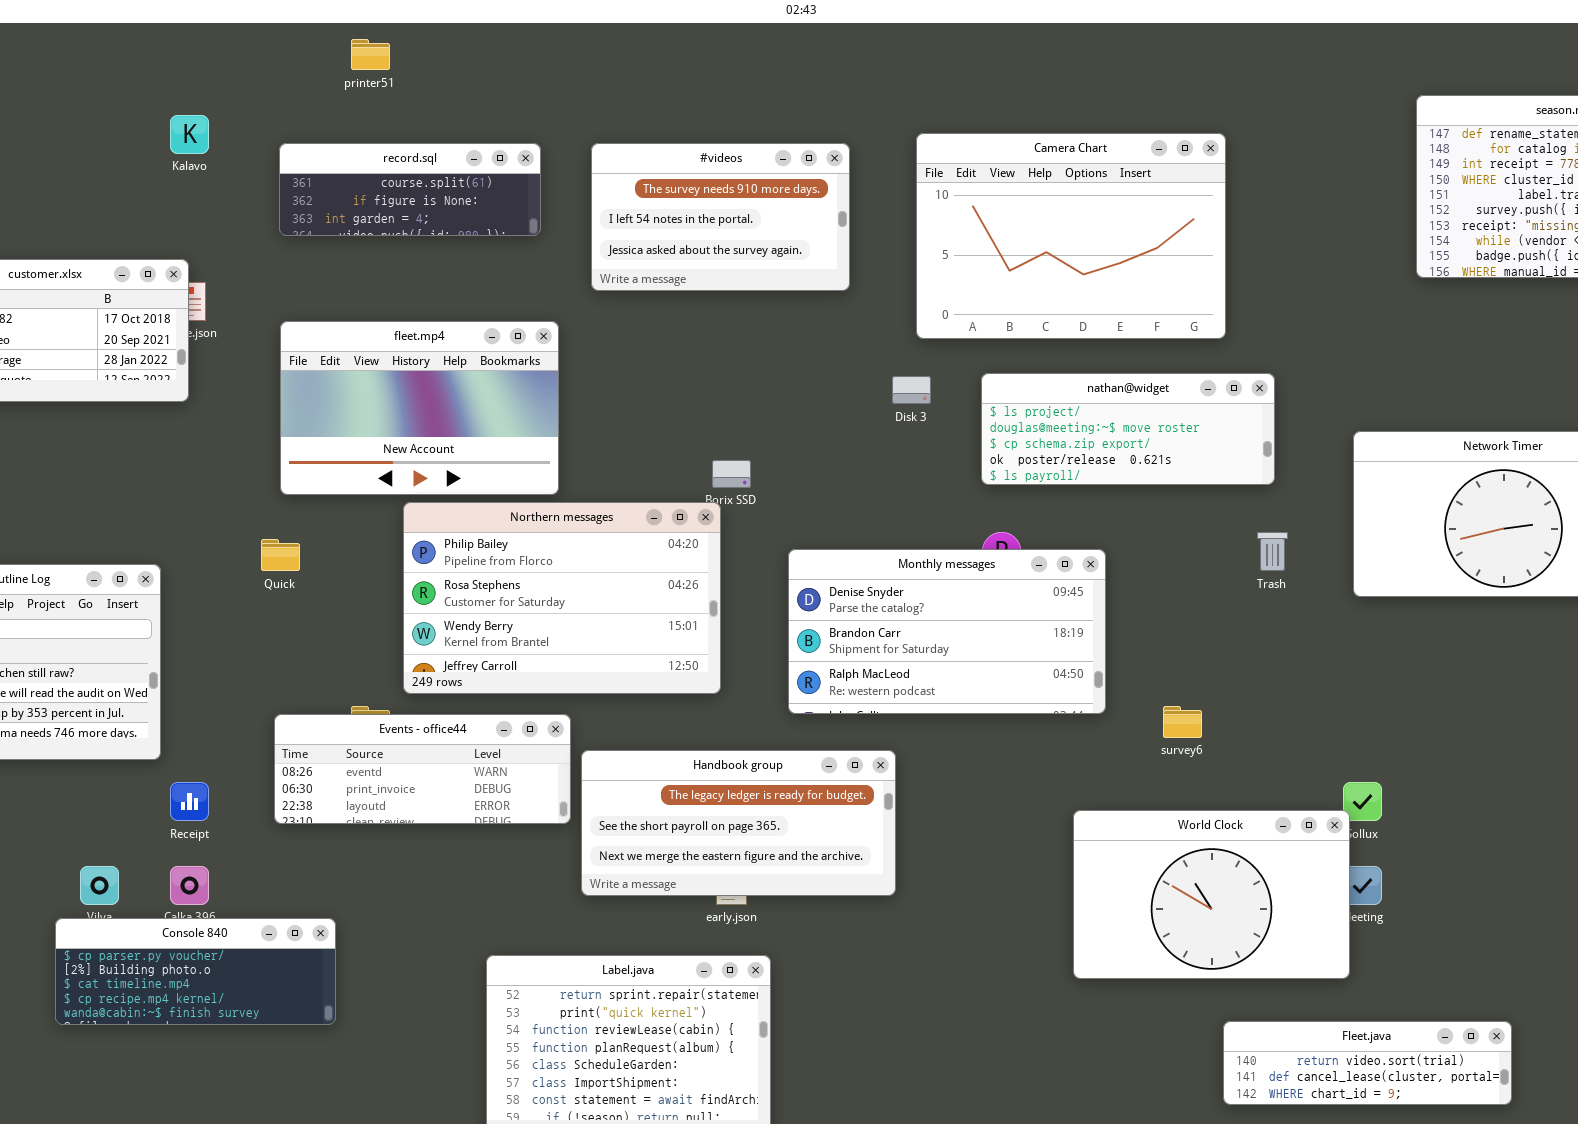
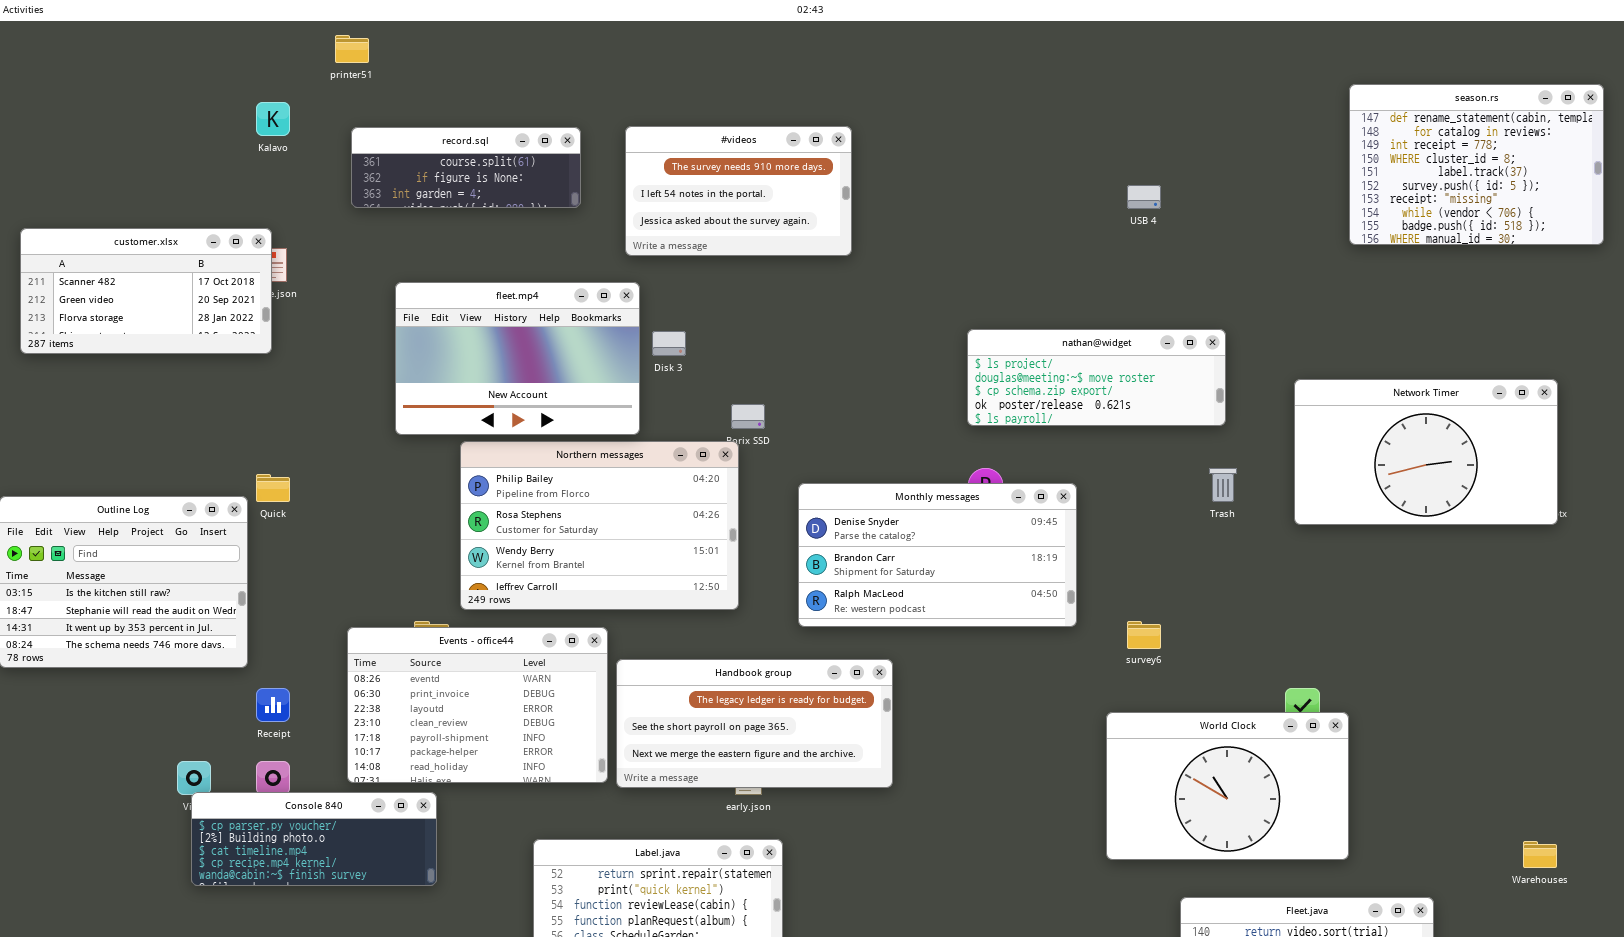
printer51: [351,39,390,70] -> [335,35,369,63], moved
Camera Chart: [916,133,1226,339] -> none, closed
fleet.mp4: [280,321,559,495] -> [395,282,640,435], moved
Disk 3: [892,376,931,404] -> [652,331,686,356], moved
Quick: [261,539,300,571] -> [256,474,290,502], moved
Events - office44: [274,714,571,824] -> [347,627,608,783], resized
World Clock: [1073,810,1350,979] -> [1106,712,1349,860], moved
Console 840: [55,918,336,1025] -> [191,792,437,886], moved

